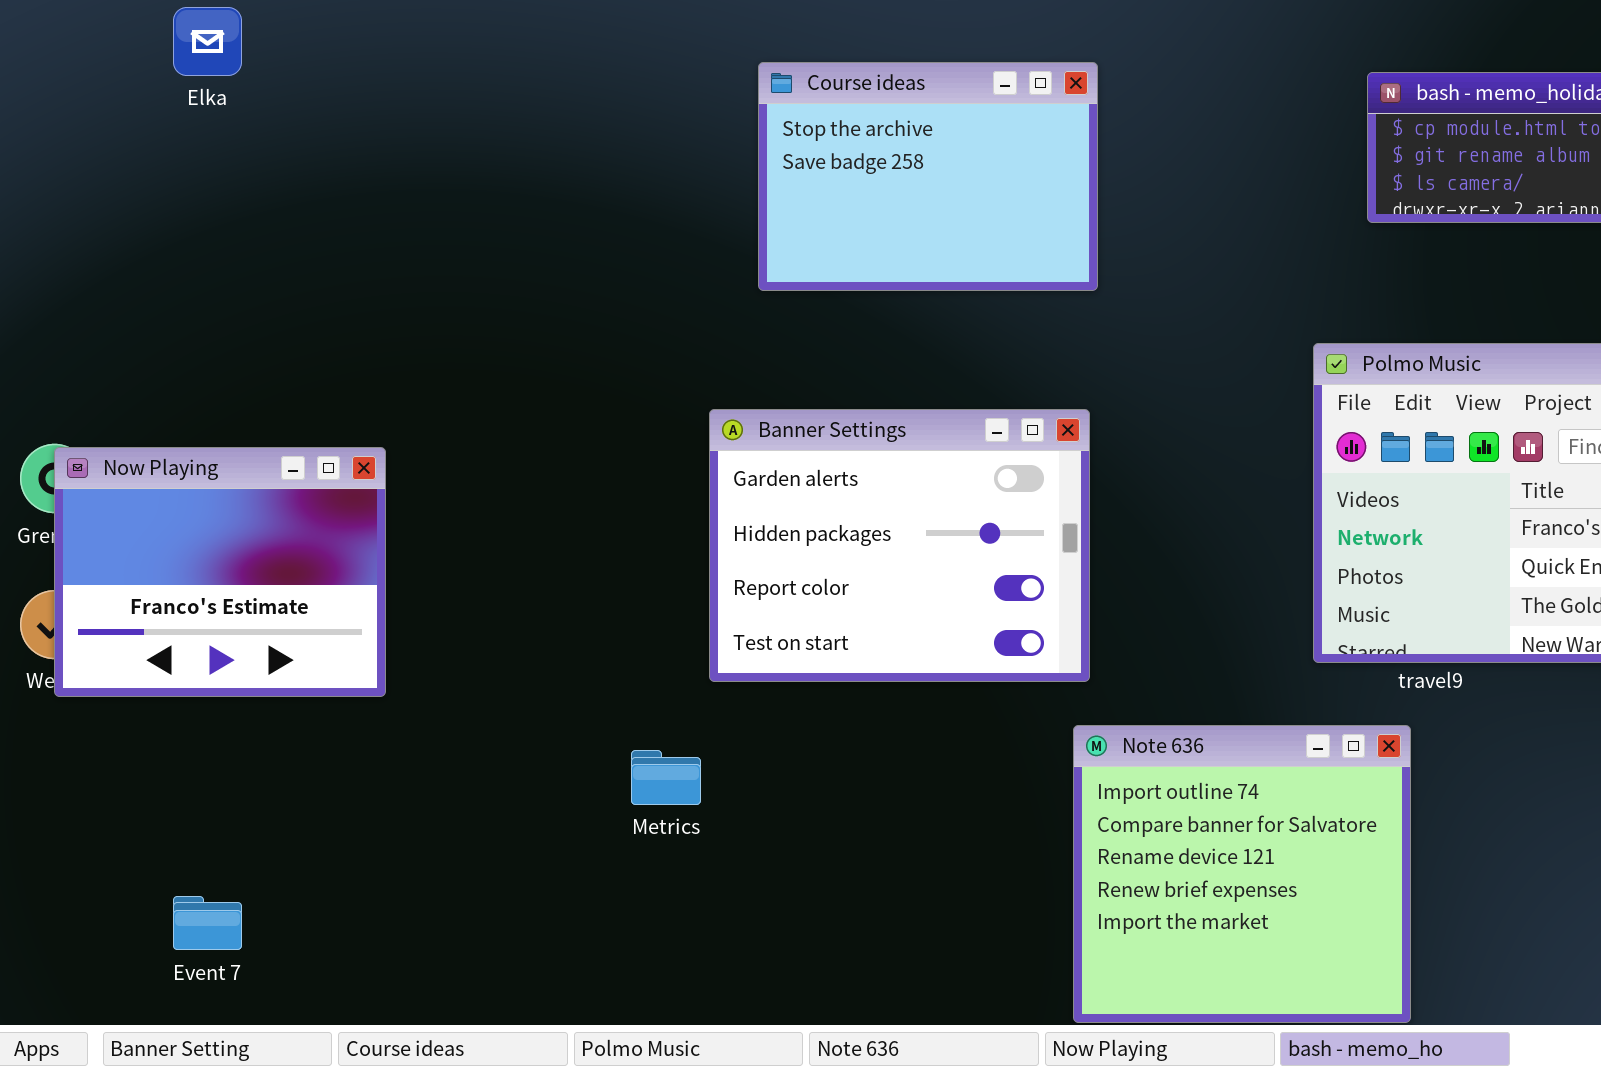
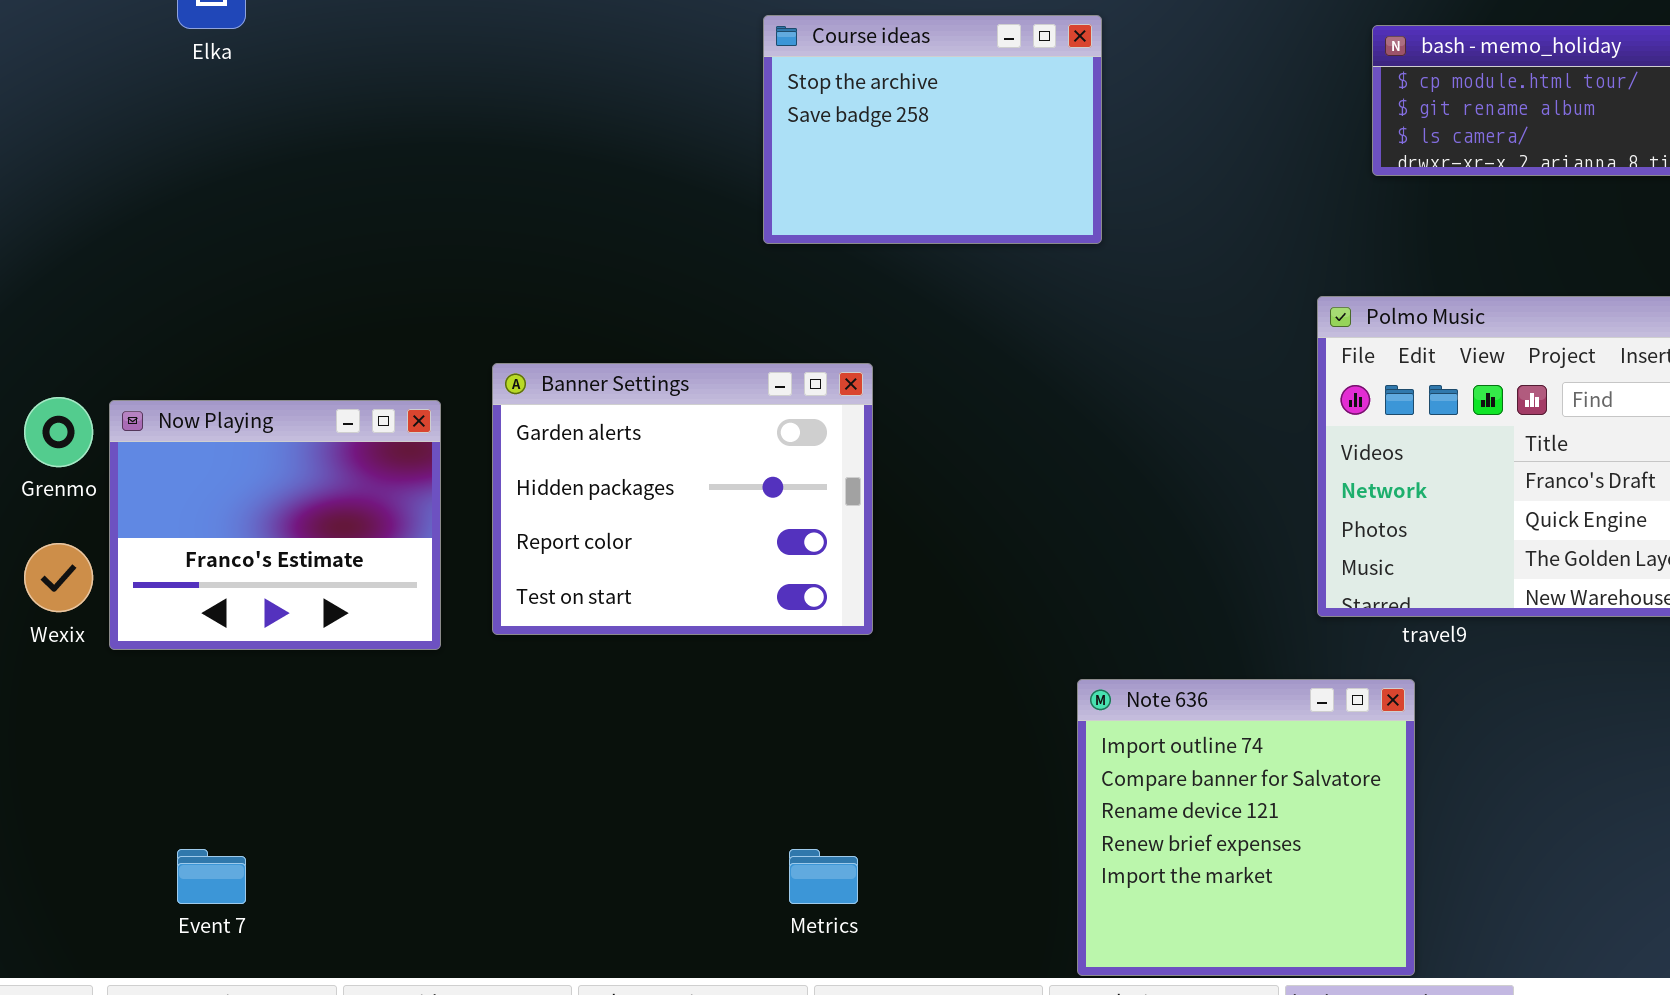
Banner Settings: [709,409,1090,682] -> [492,363,873,635], moved
Now Playing: [54,447,386,697] -> [109,400,441,650], moved
Metrics: [631,750,701,805] -> [789,849,858,904], moved

